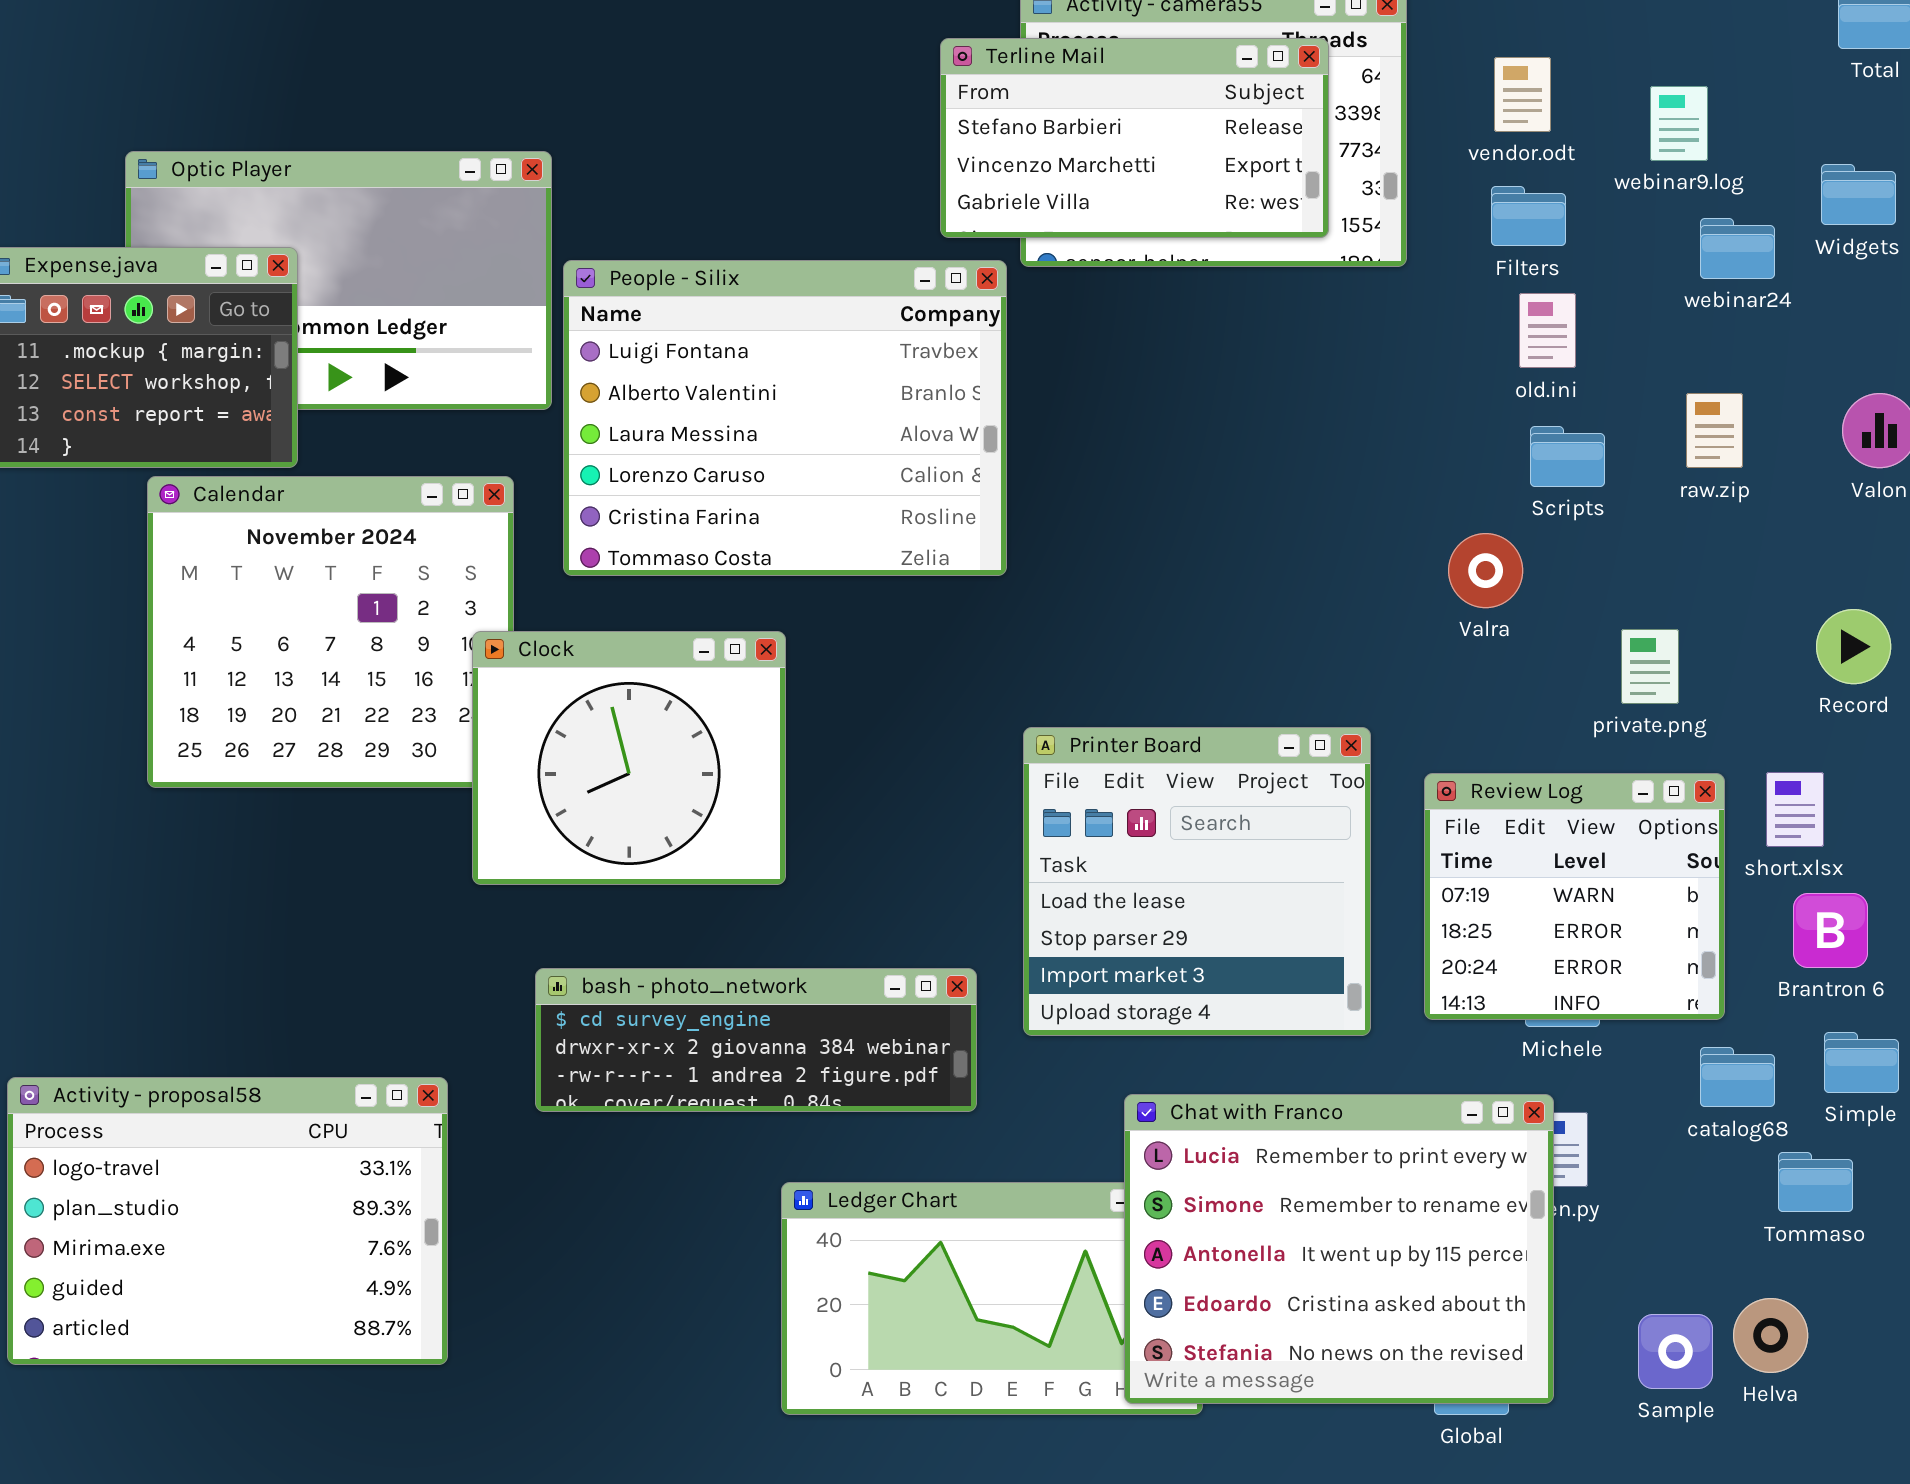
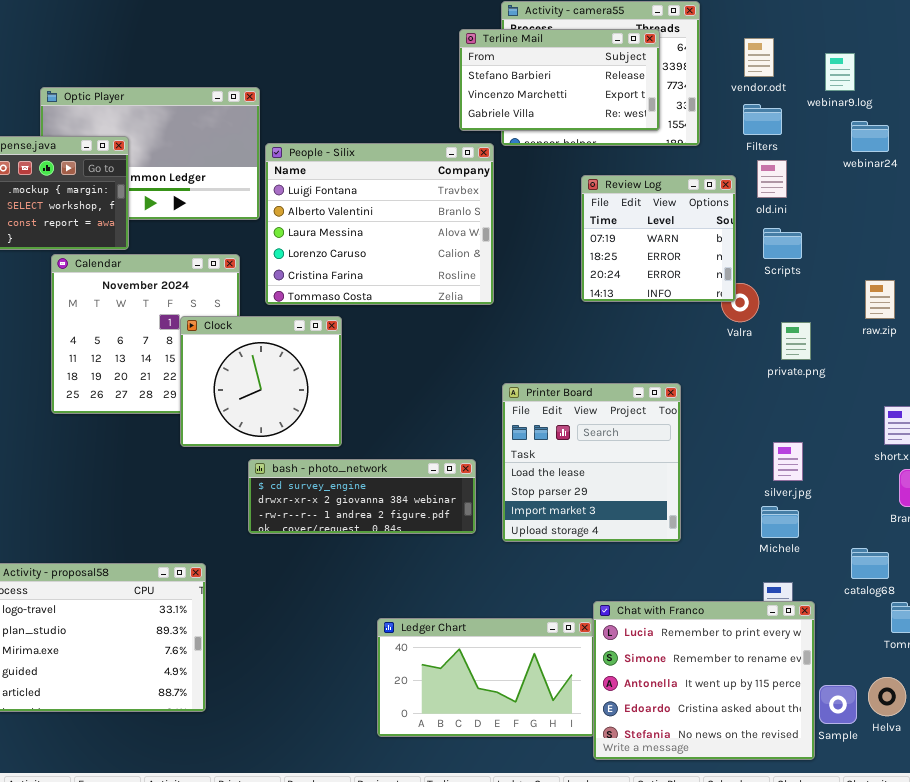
raw.zip: [1686,393,1743,468] -> [865,280,895,319], moved
private.png: [1621,629,1679,704] -> [781,322,811,360], moved
Clock: [472,631,786,885] -> [180,316,342,447], moved
Review Log: [1424,773,1725,1020] -> [581,175,736,302], moved
bash - photo_network: [535,968,977,1112] -> [248,459,476,534], moved
Chat with Franco: [1124,1094,1554,1404] -> [593,601,815,760], moved

